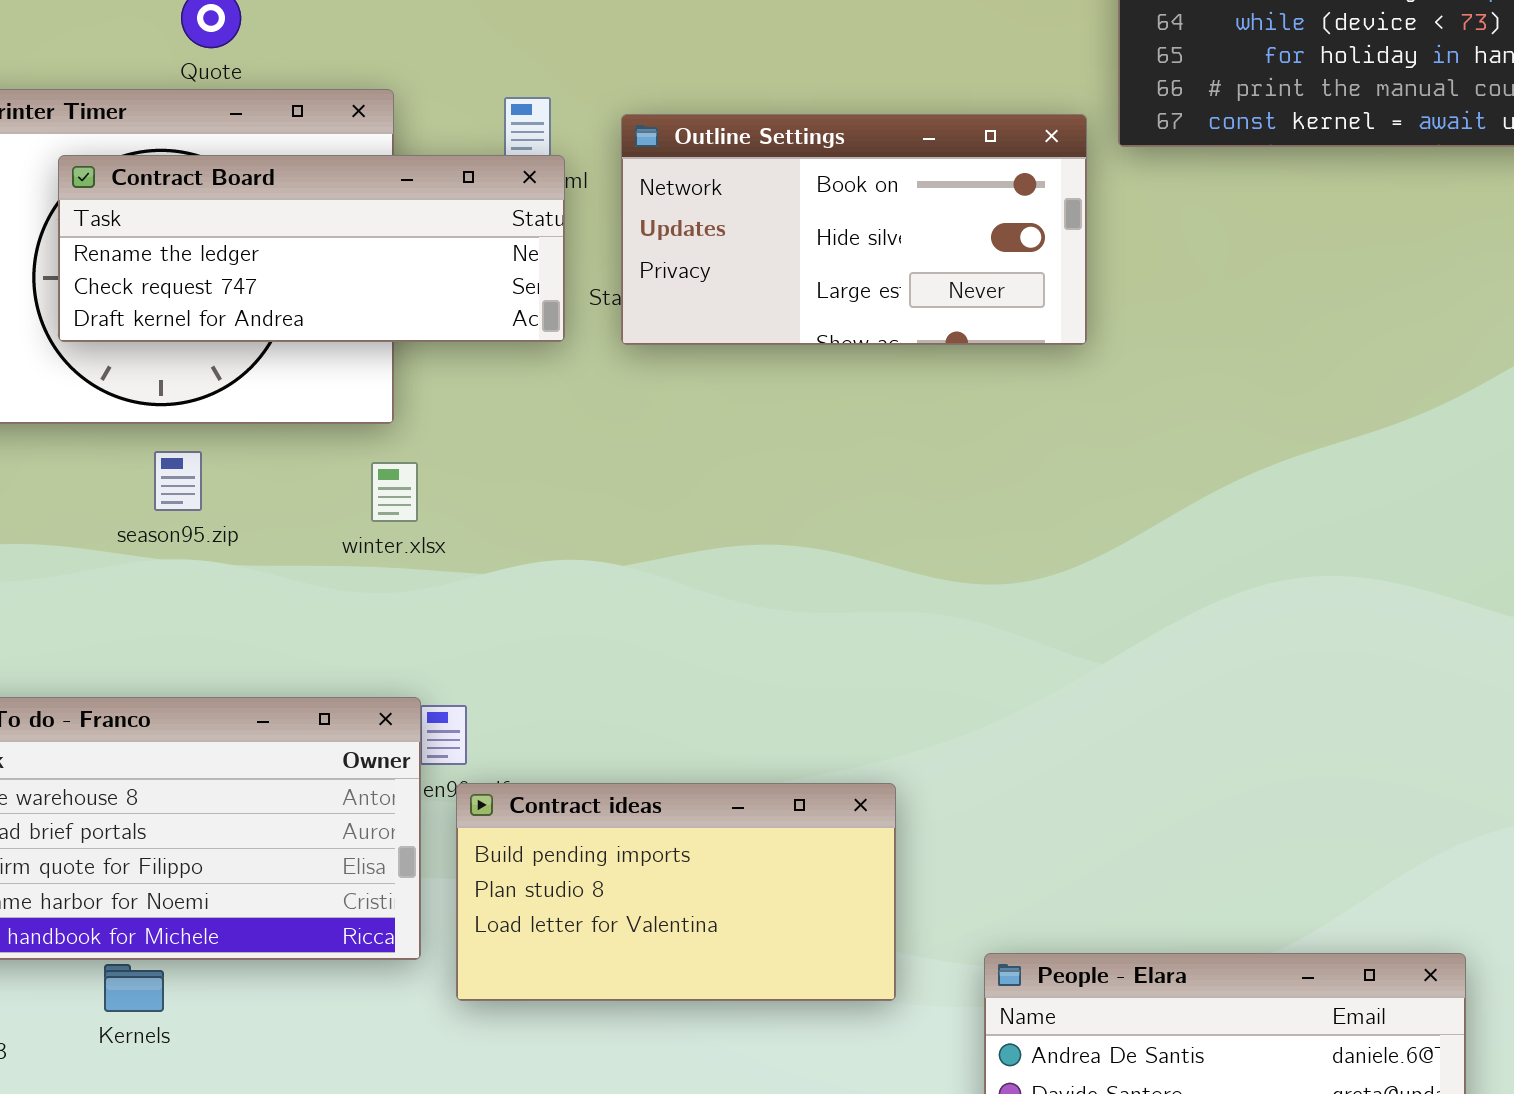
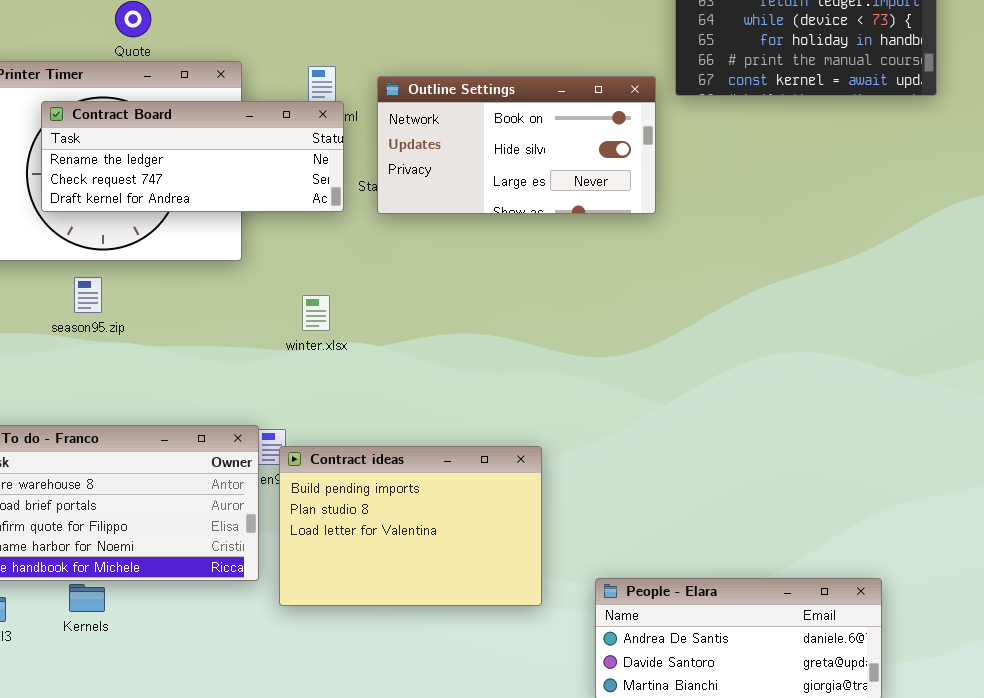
season95.zip: [154,451,202,511] -> [74,277,102,313], moved
winter.xlsx: [371,462,418,522] -> [302,295,330,331], moved
Contract ideas: [456,783,896,1001] -> [279,446,542,606], resized

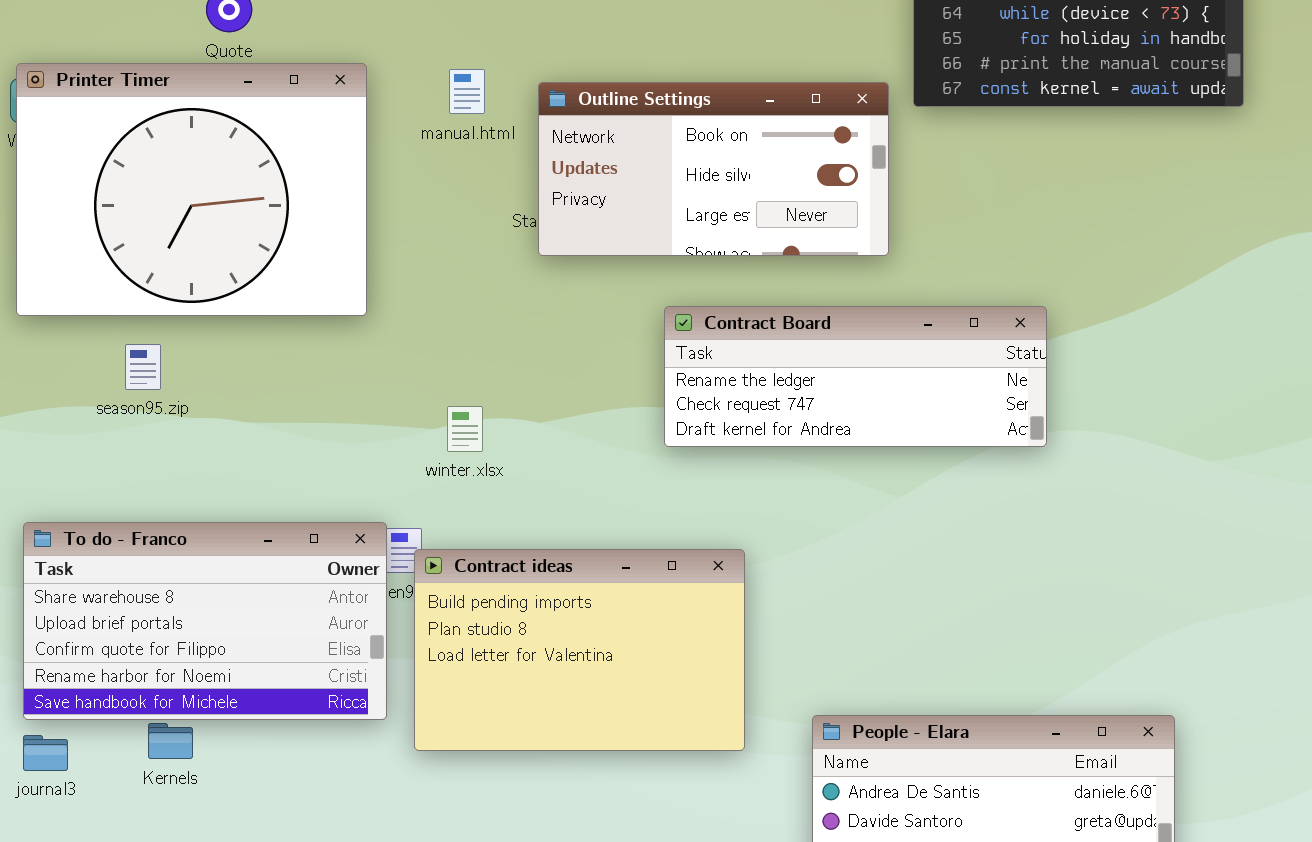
Contract Board: [41,101,344,212] -> [664,306,1047,447], moved
season95.zip: [74,277,102,313] -> [125,344,161,390], moved
winter.xlsx: [302,295,330,331] -> [447,406,483,452], moved

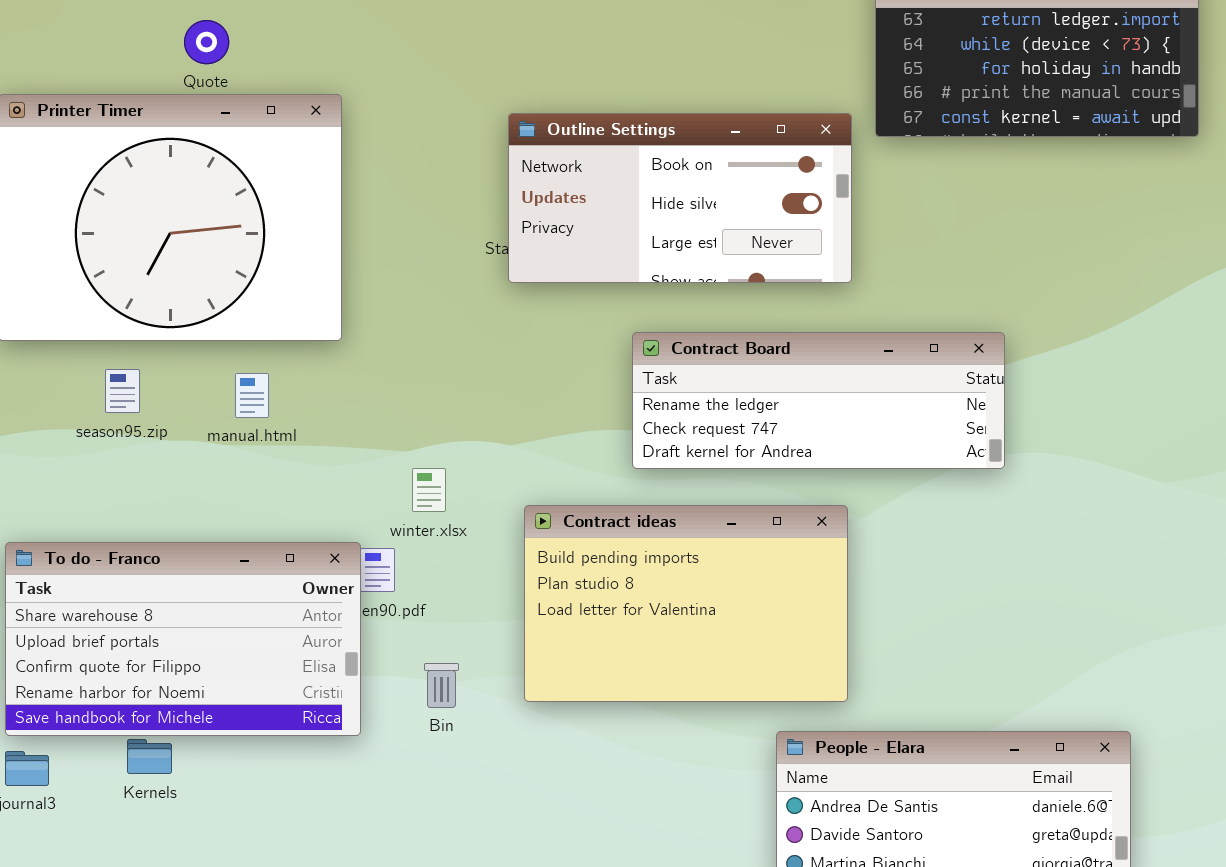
manual.html: [449,69,485,114] -> [235,373,269,418], moved
winter.xlsx: [447,406,483,452] -> [412,468,446,512], moved
Contract ideas: [414,549,745,751] -> [524,505,848,702], moved

